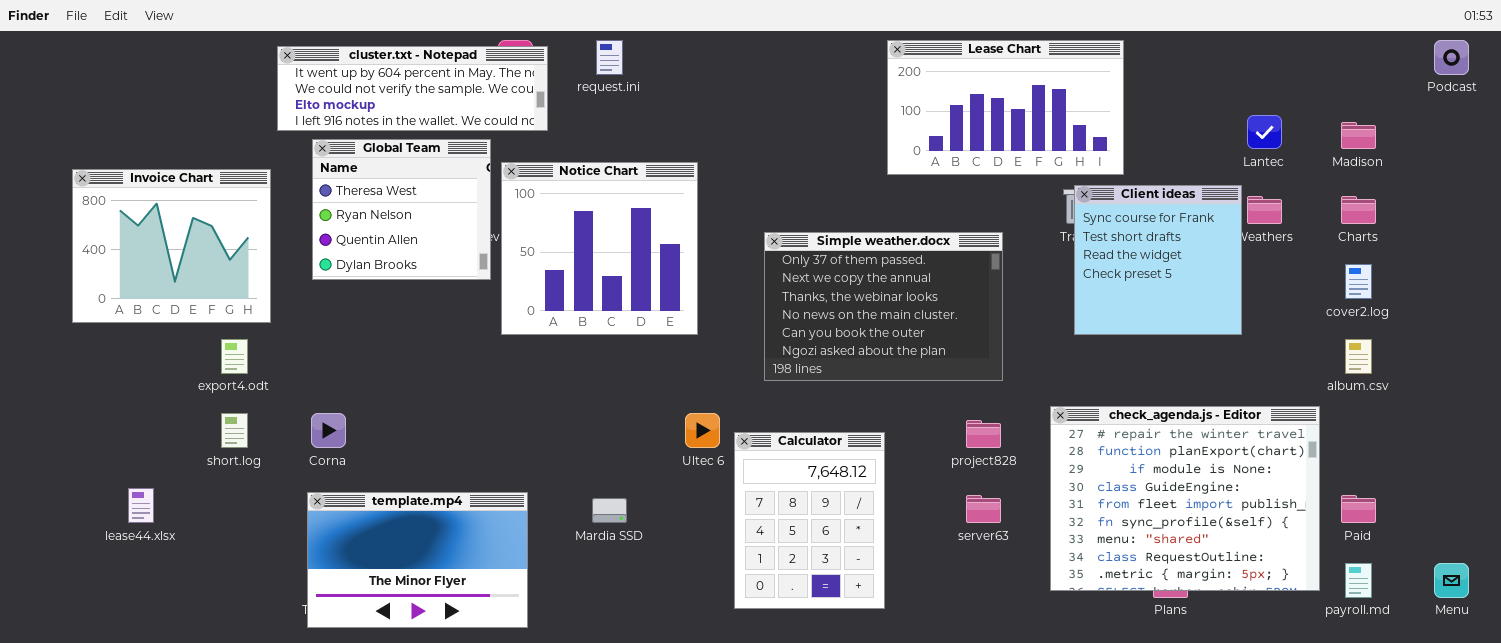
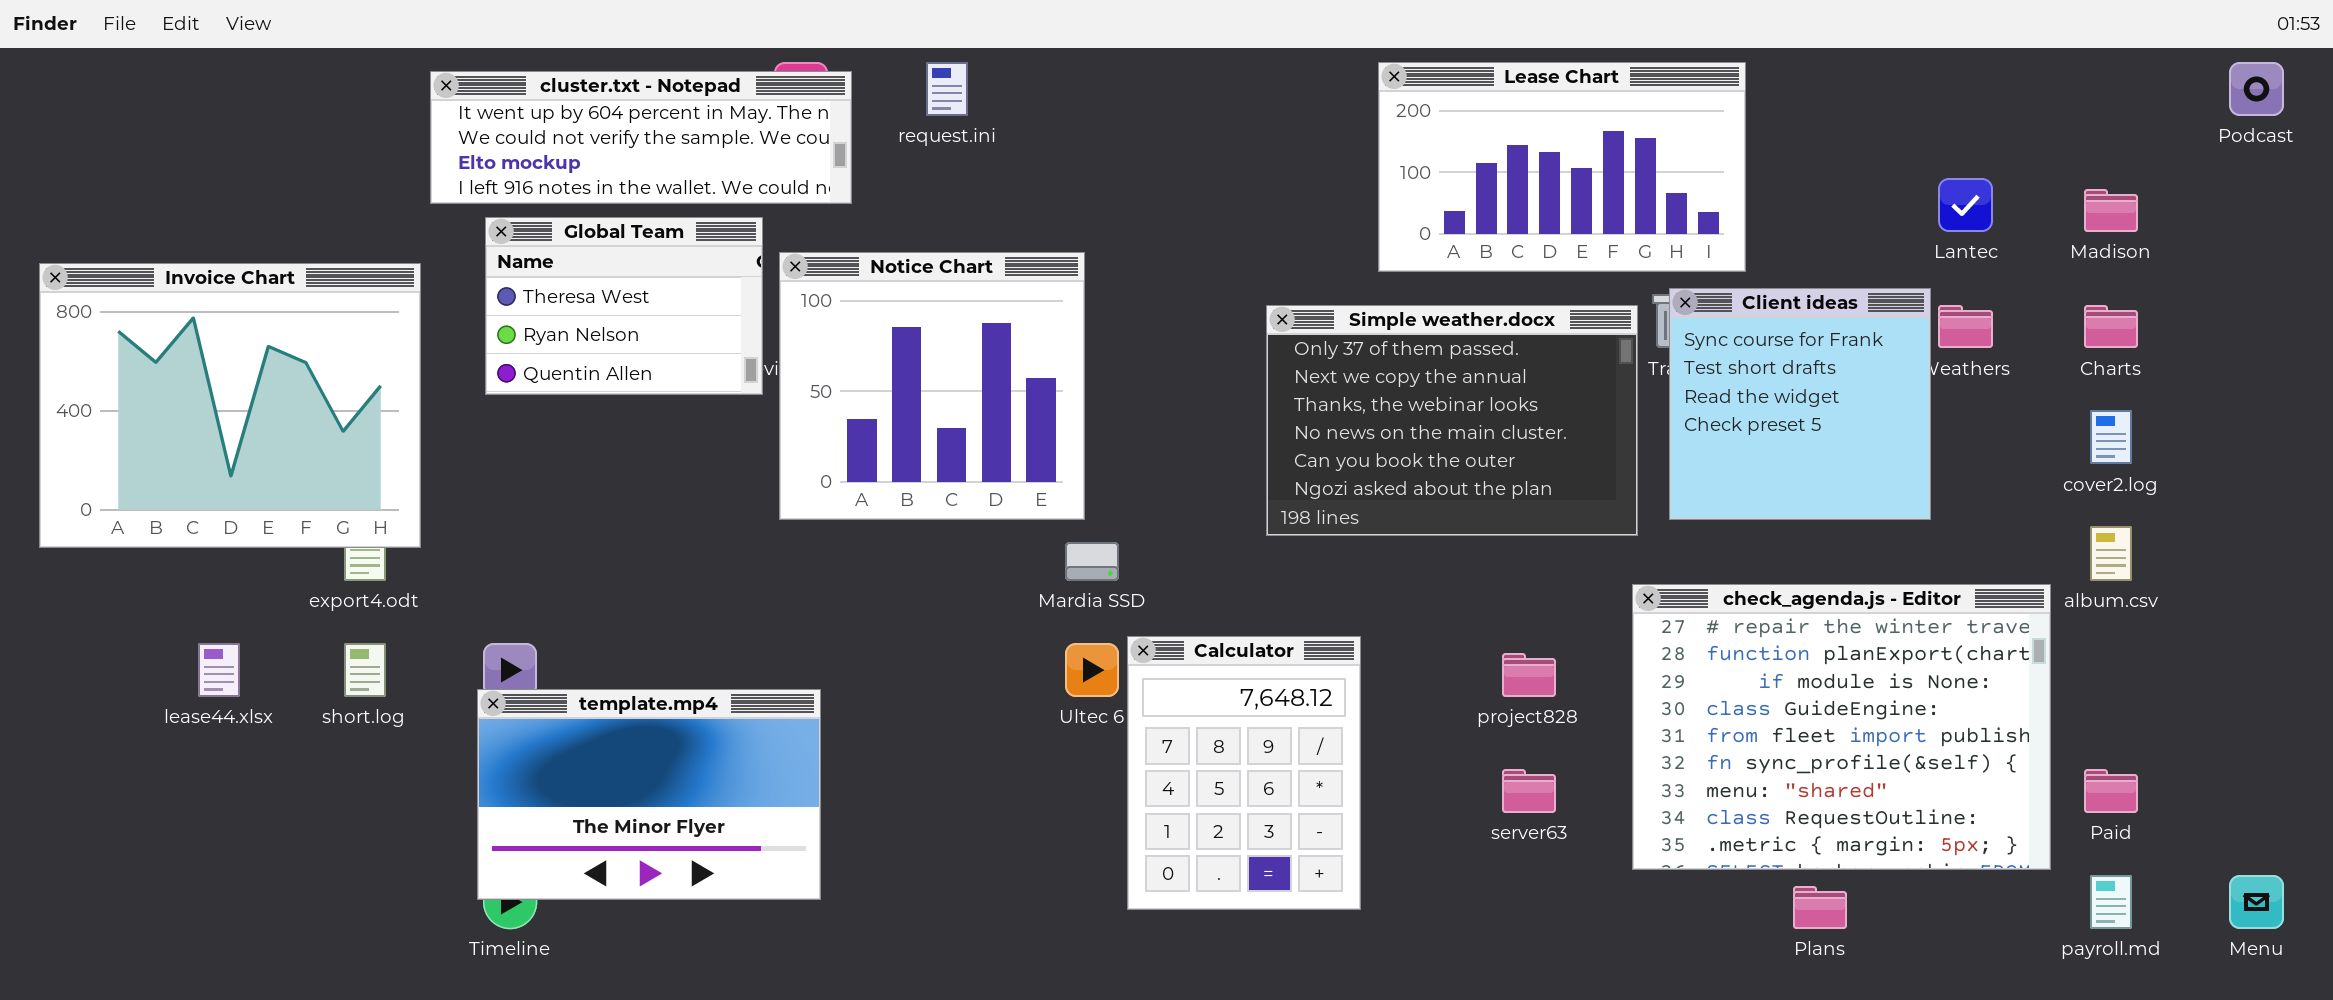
Global Team: [312,139,491,280] -> [485,217,763,395], resized
Invoice Chart: [72,169,271,323] -> [39,263,421,548], resized
Simple weather.docx: [764,232,1003,381] -> [1266,305,1638,536], moved
check_agenda.js - Editor: [1050,406,1320,591] -> [1632,584,2051,870], moved
Calculator: [734,432,885,609] -> [1127,636,1361,910], moved
lease44.xlsx: [128,488,154,523] -> [198,643,240,697], moved
template.mp4: [307,492,528,628] -> [477,689,821,900], moved
Mardia SSD: [592,498,627,523] -> [1065,542,1119,581], moved

